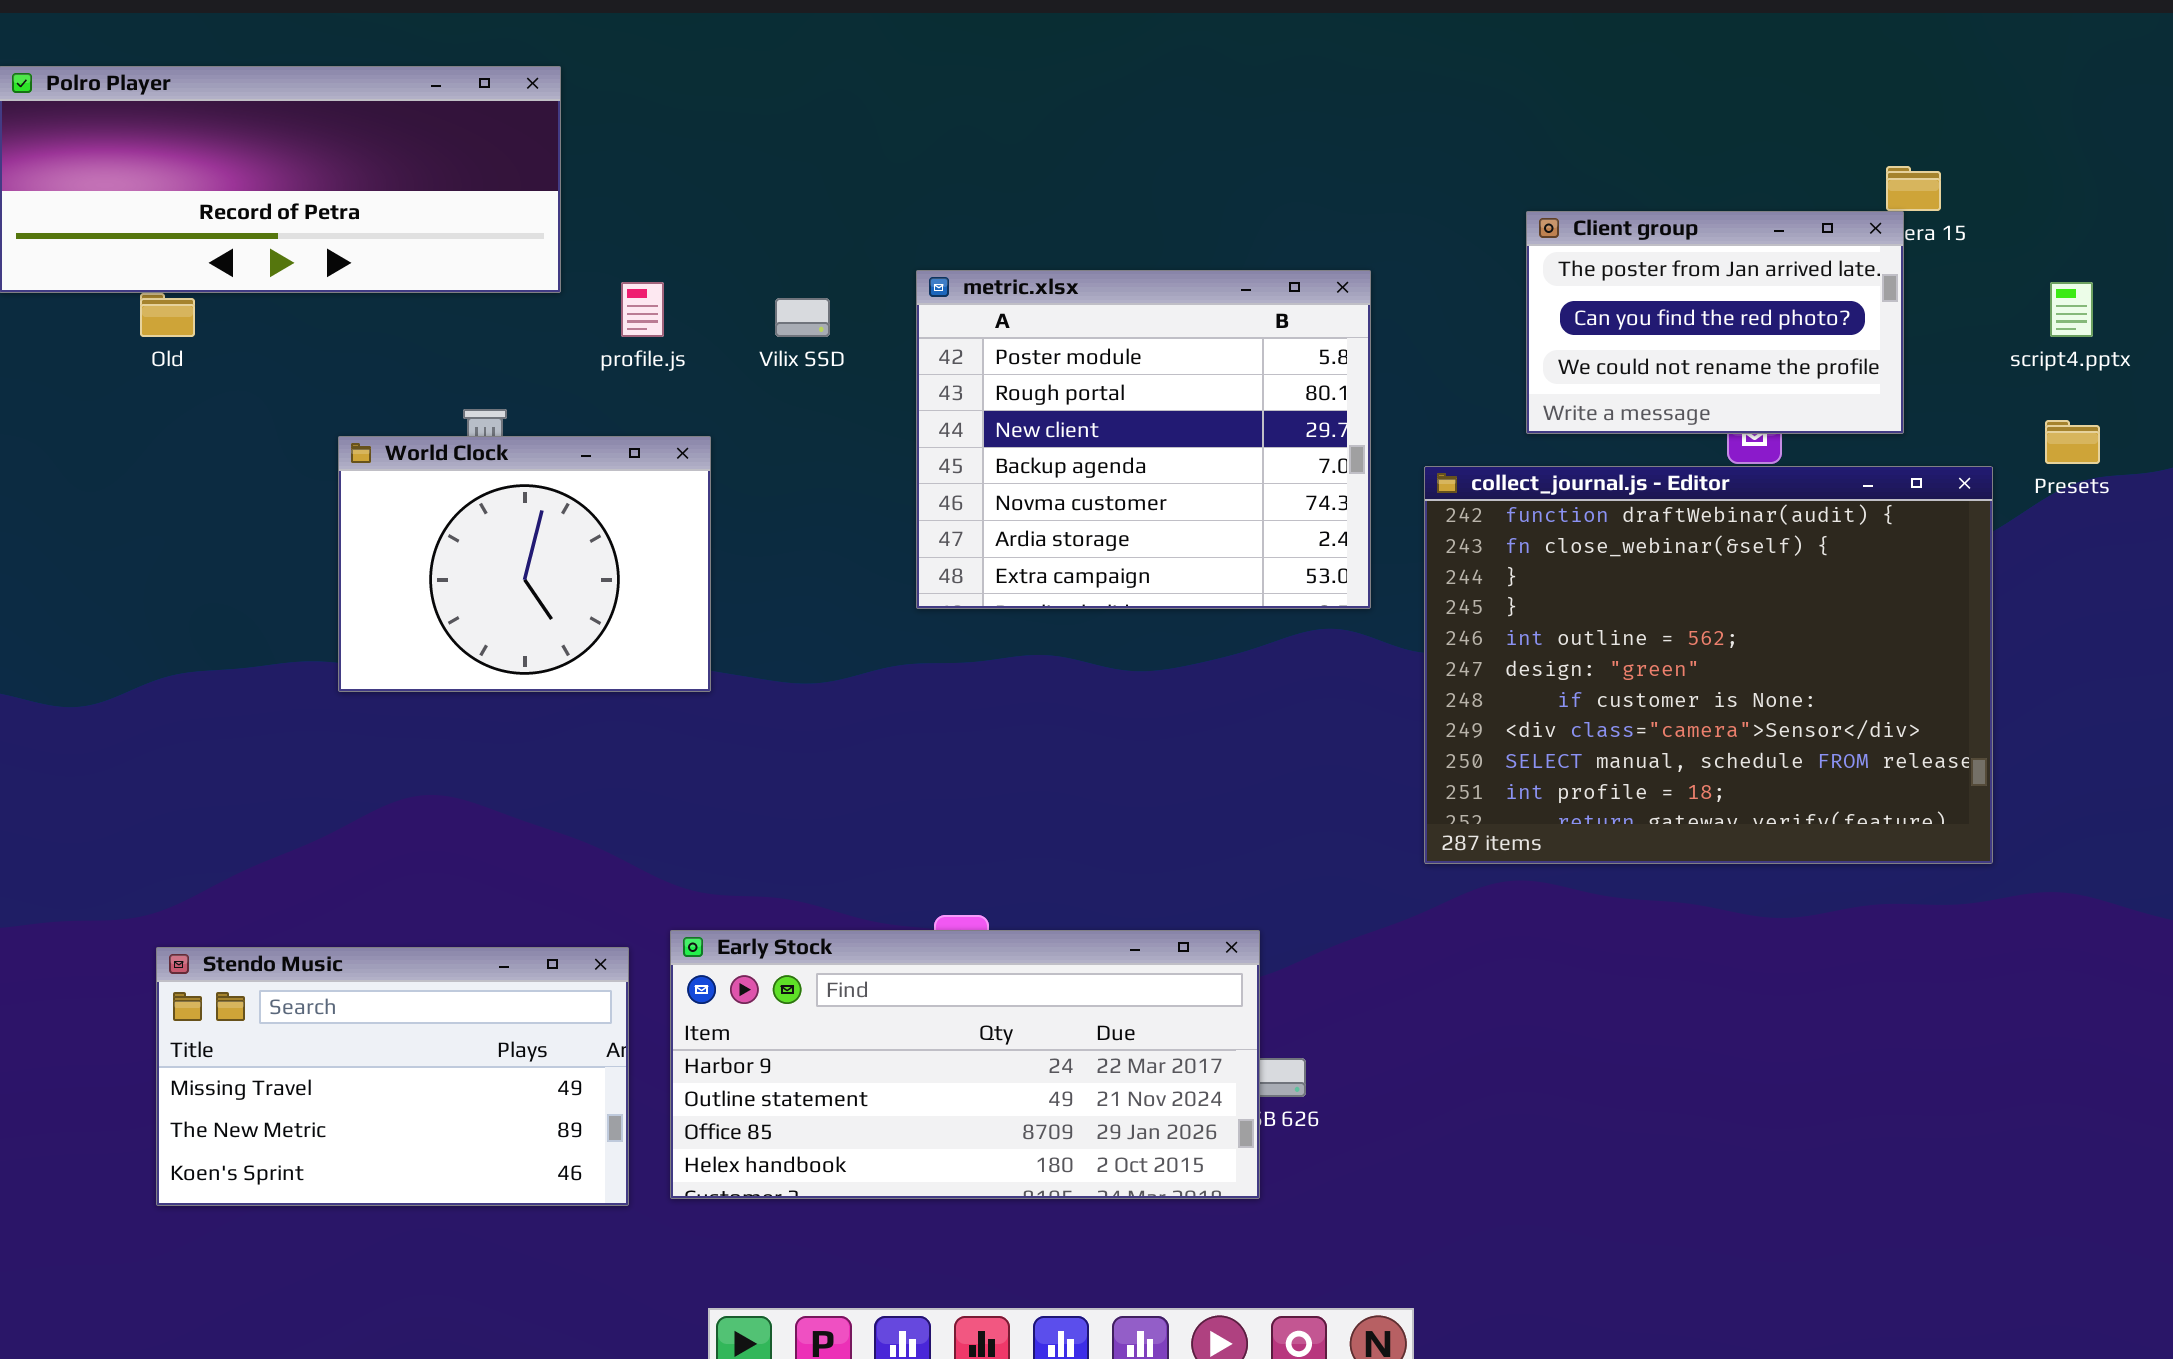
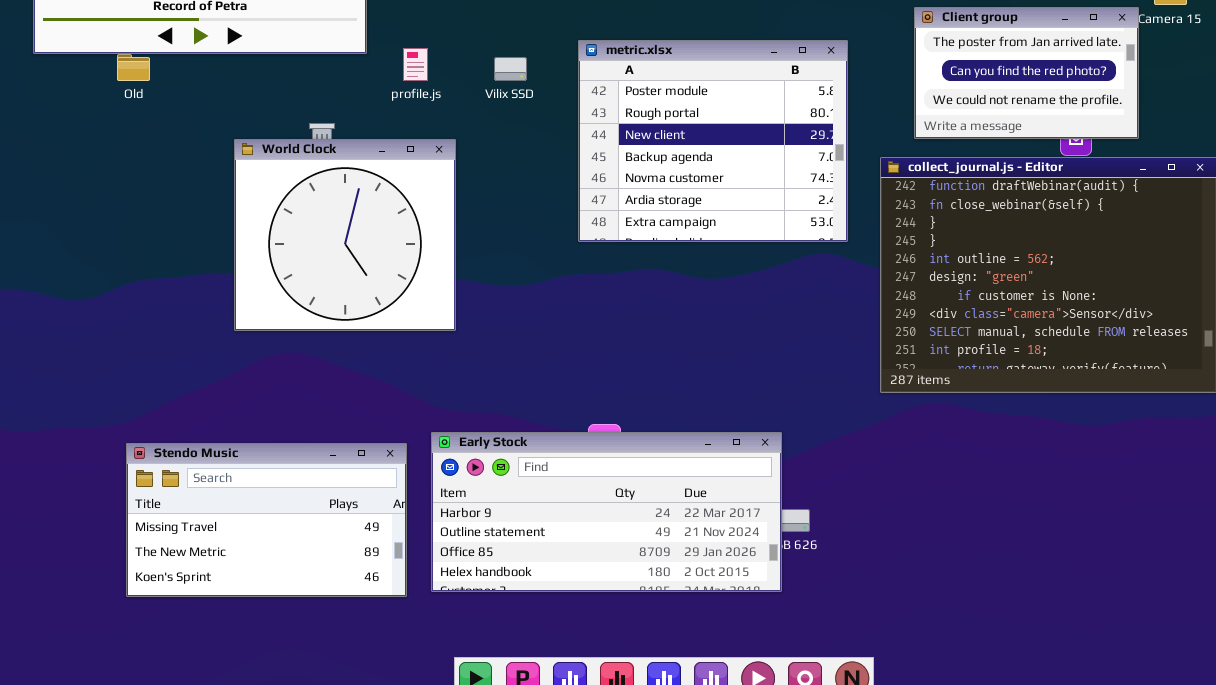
Client group: [1526,211,1904,434] -> [914,7,1139,139], moved
World Clock: [338,436,711,692] -> [234,139,456,331], resized

